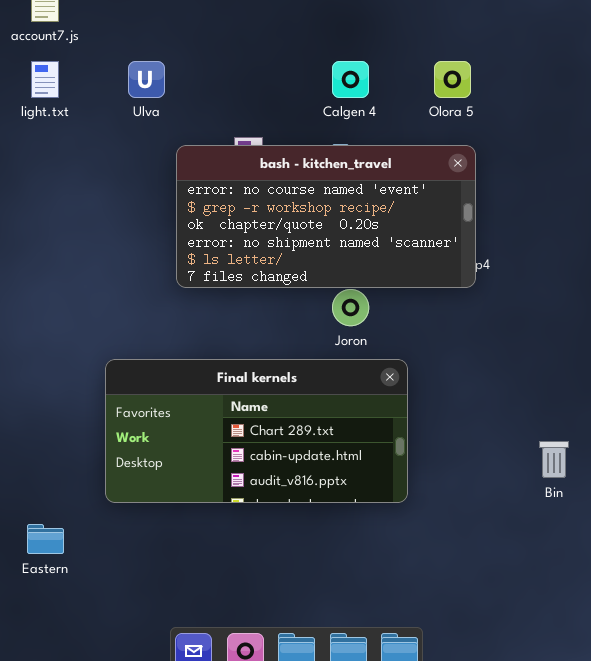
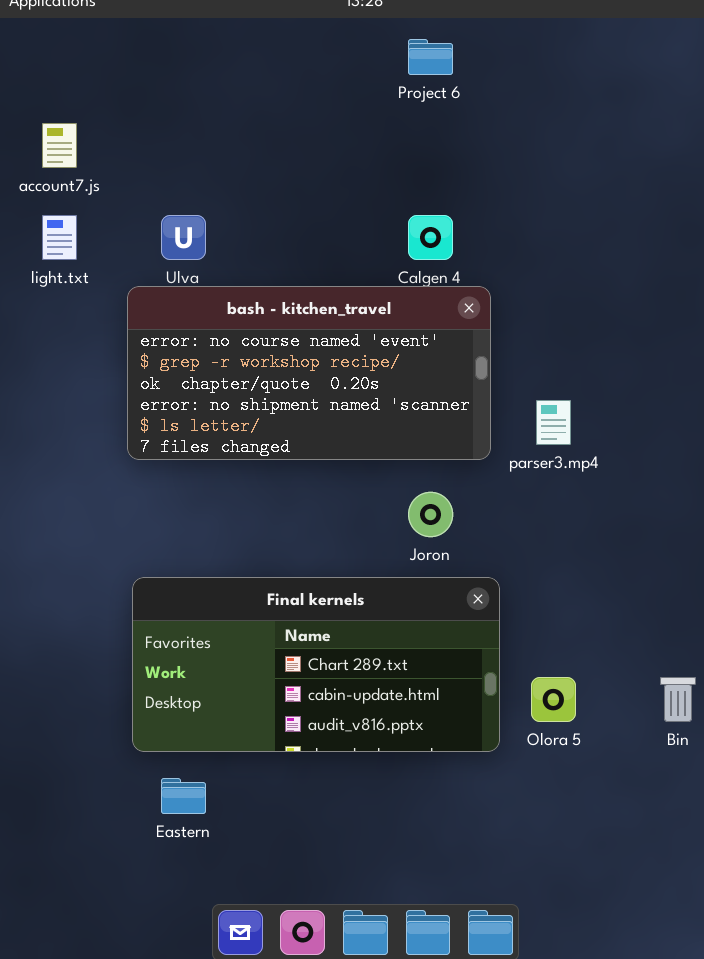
Olora 5: [434,61,471,98] -> [531,677,576,722], moved
bash - kitchen_travel: [176,145,476,288] -> [127,286,491,460], moved
Eastern: [27,524,64,554] -> [161,778,206,814], moved

